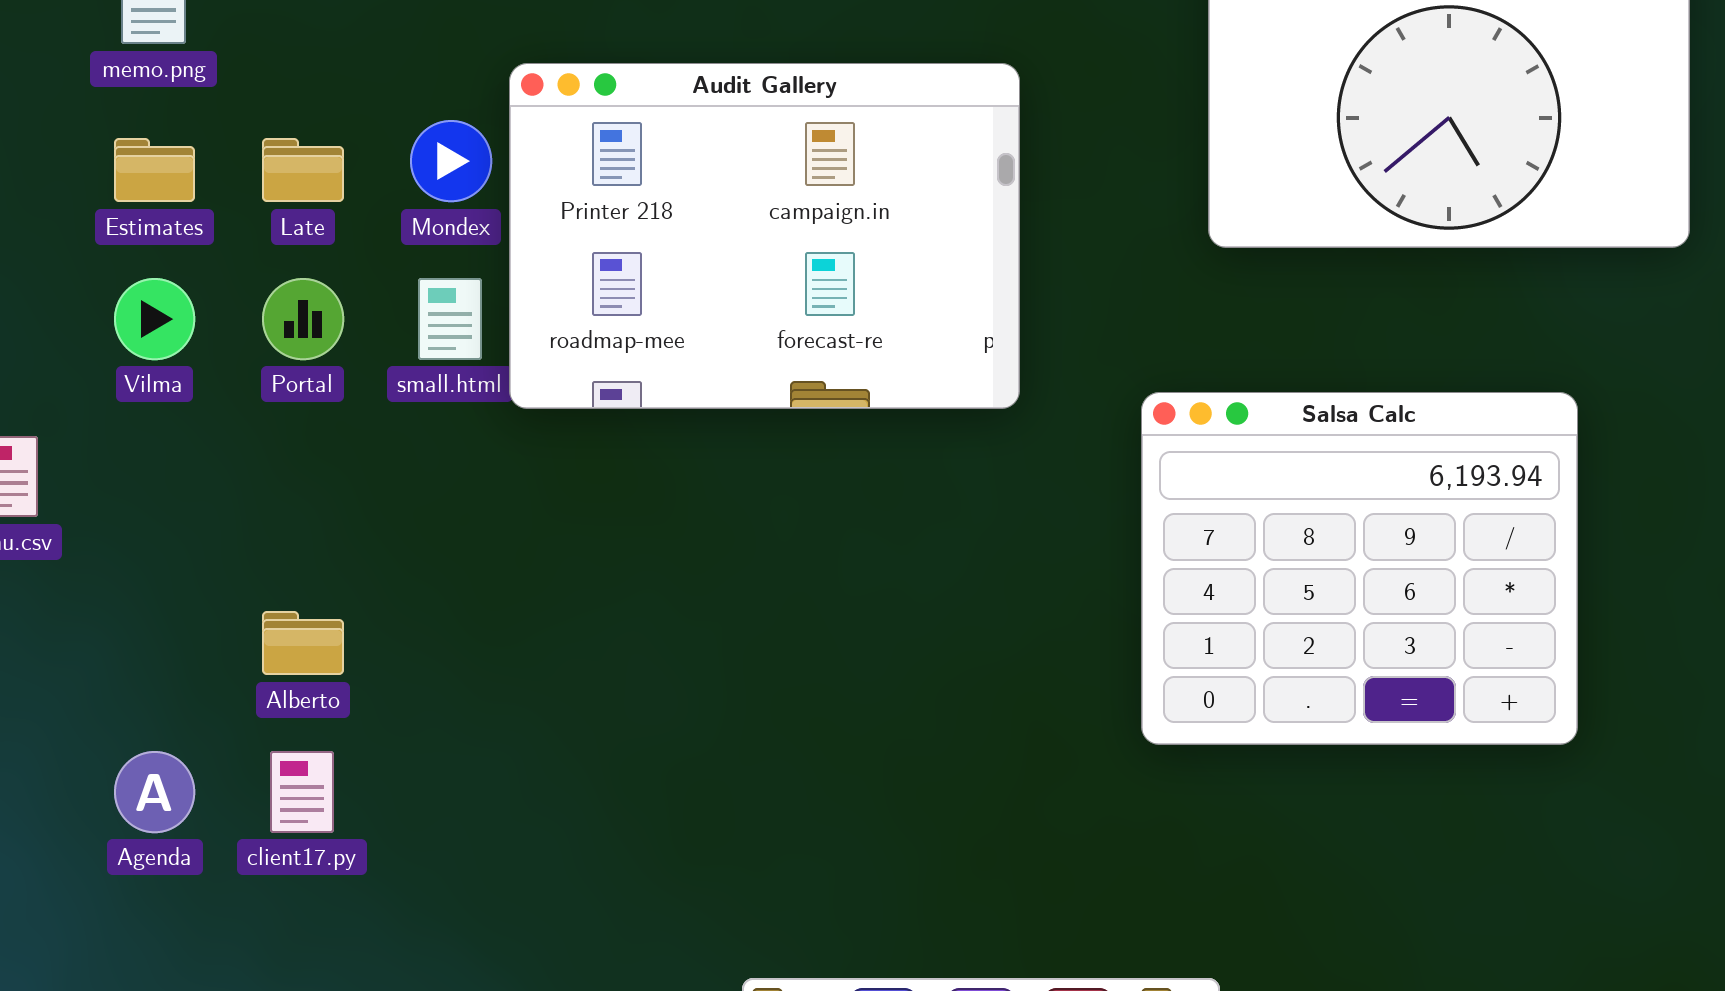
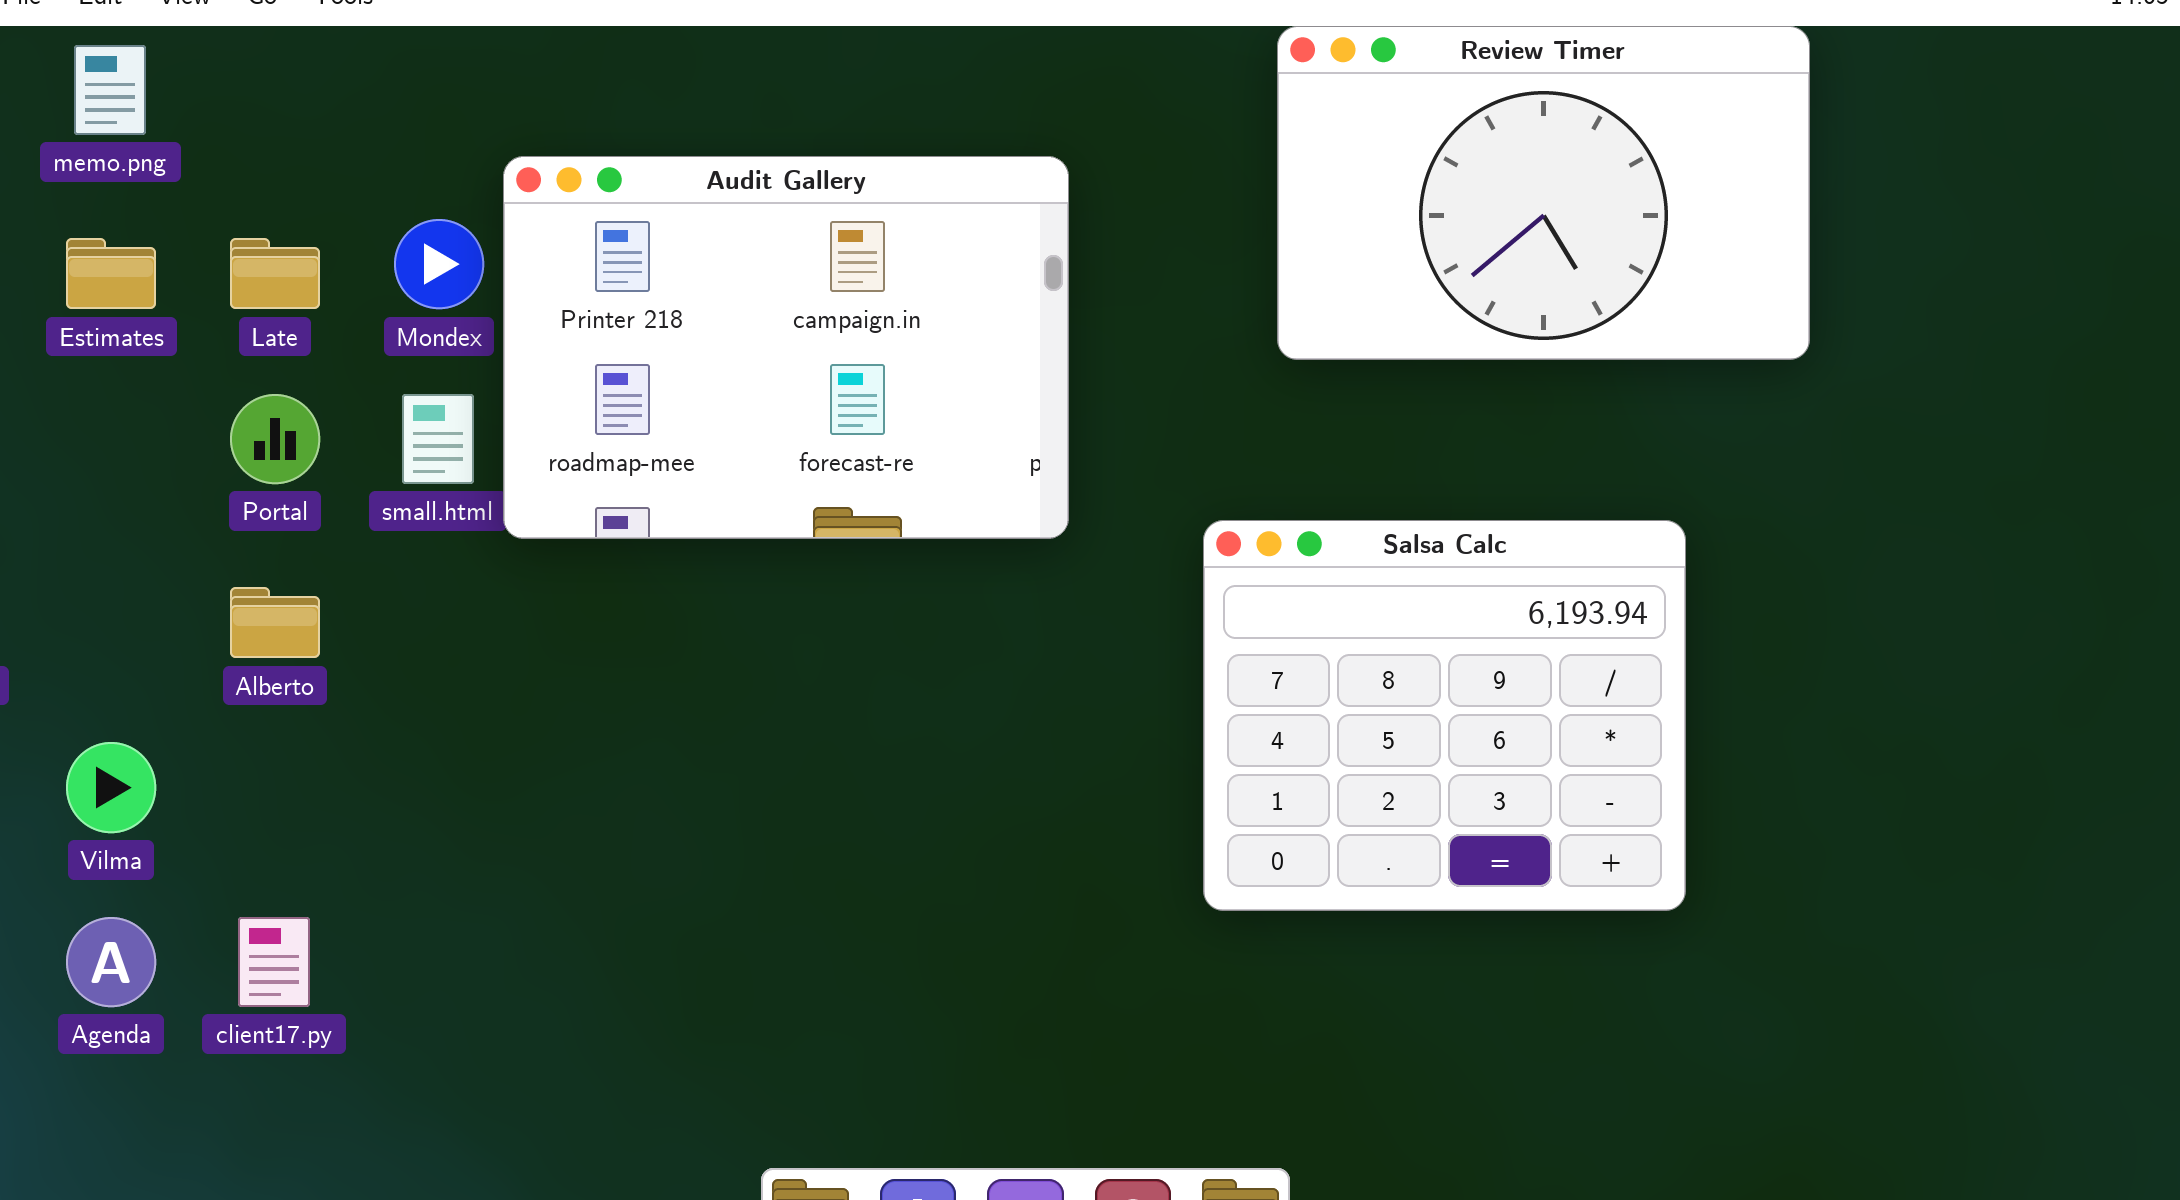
Vilma: [114,278,195,360] -> [66,742,156,833], moved
Alberto: [262,611,344,675] -> [230,587,320,658], moved

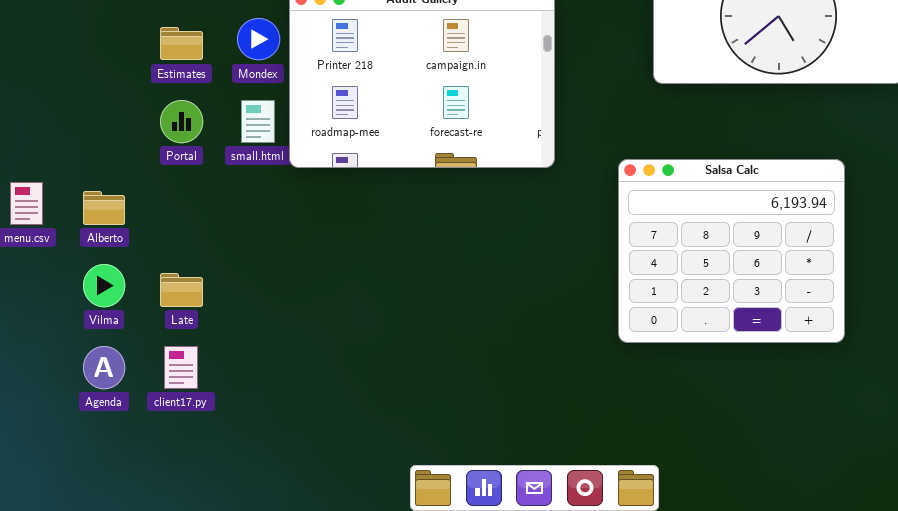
Estimates: [66,238,156,309] -> [160,27,203,60], moved
Late: [230,238,320,309] -> [160,273,203,307], moved
Alberto: [230,587,320,658] -> [83,191,125,225], moved

